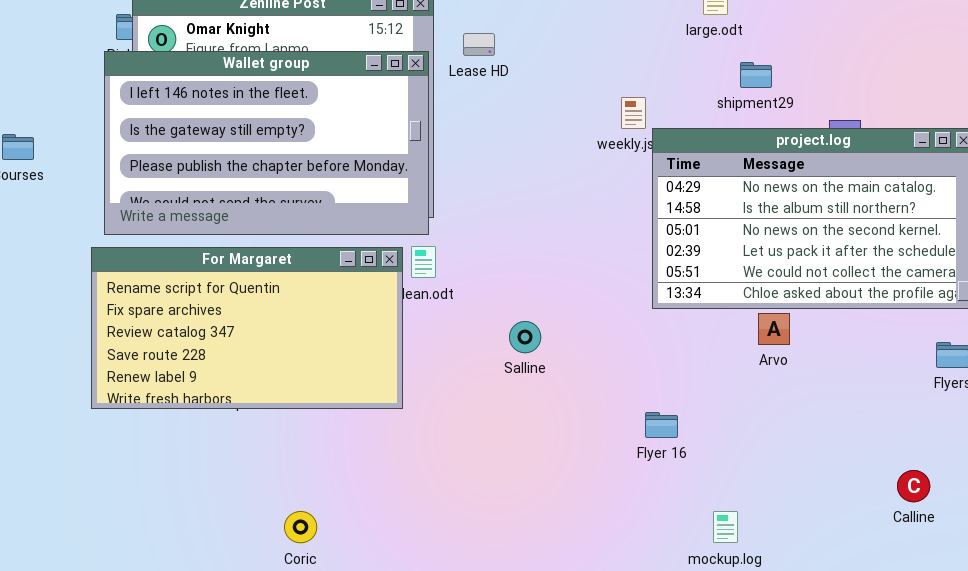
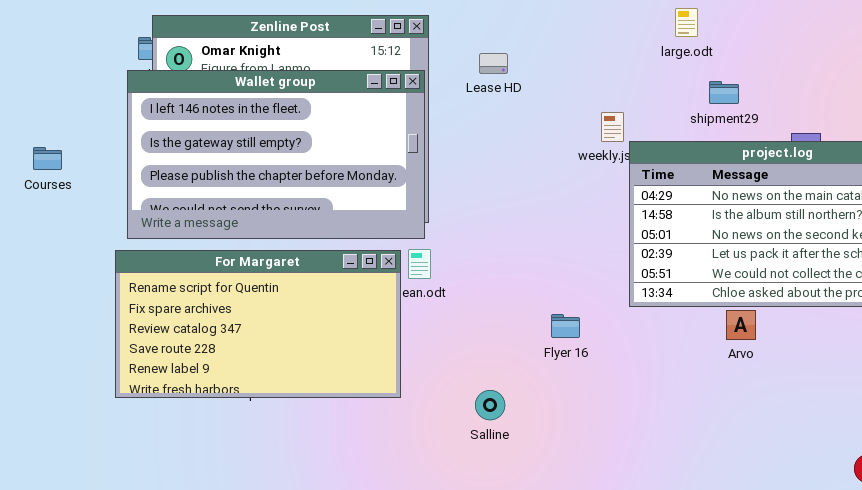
Lease HD: [463,33,495,56] -> [479,53,508,74], moved
Salline: [509,321,541,353] -> [475,390,505,420], moved
Flyer 16: [645,412,678,438] -> [551,314,580,338], moved

